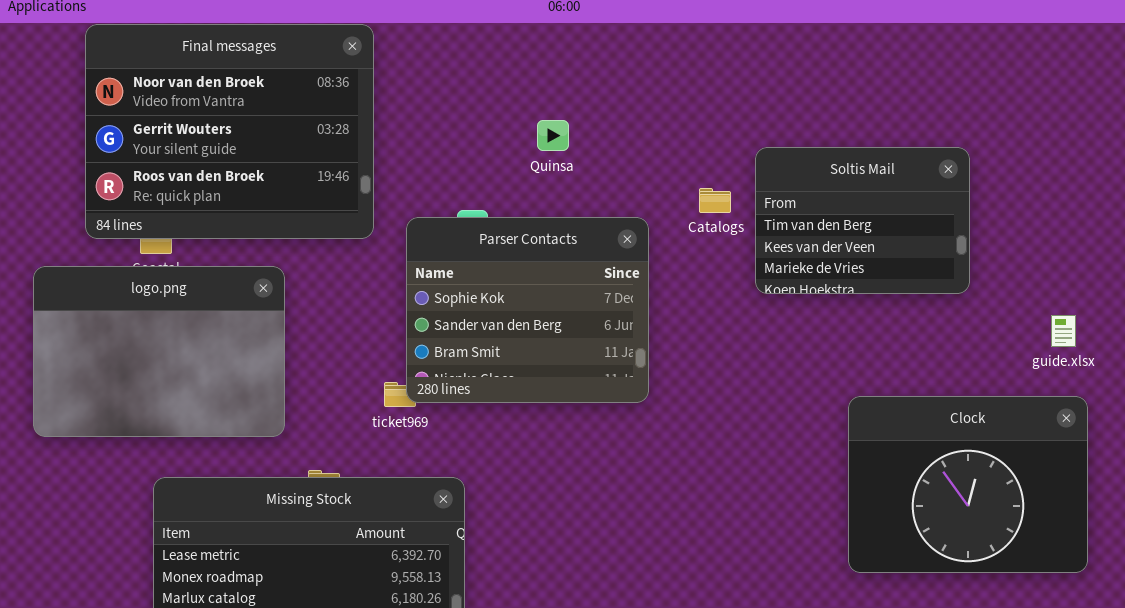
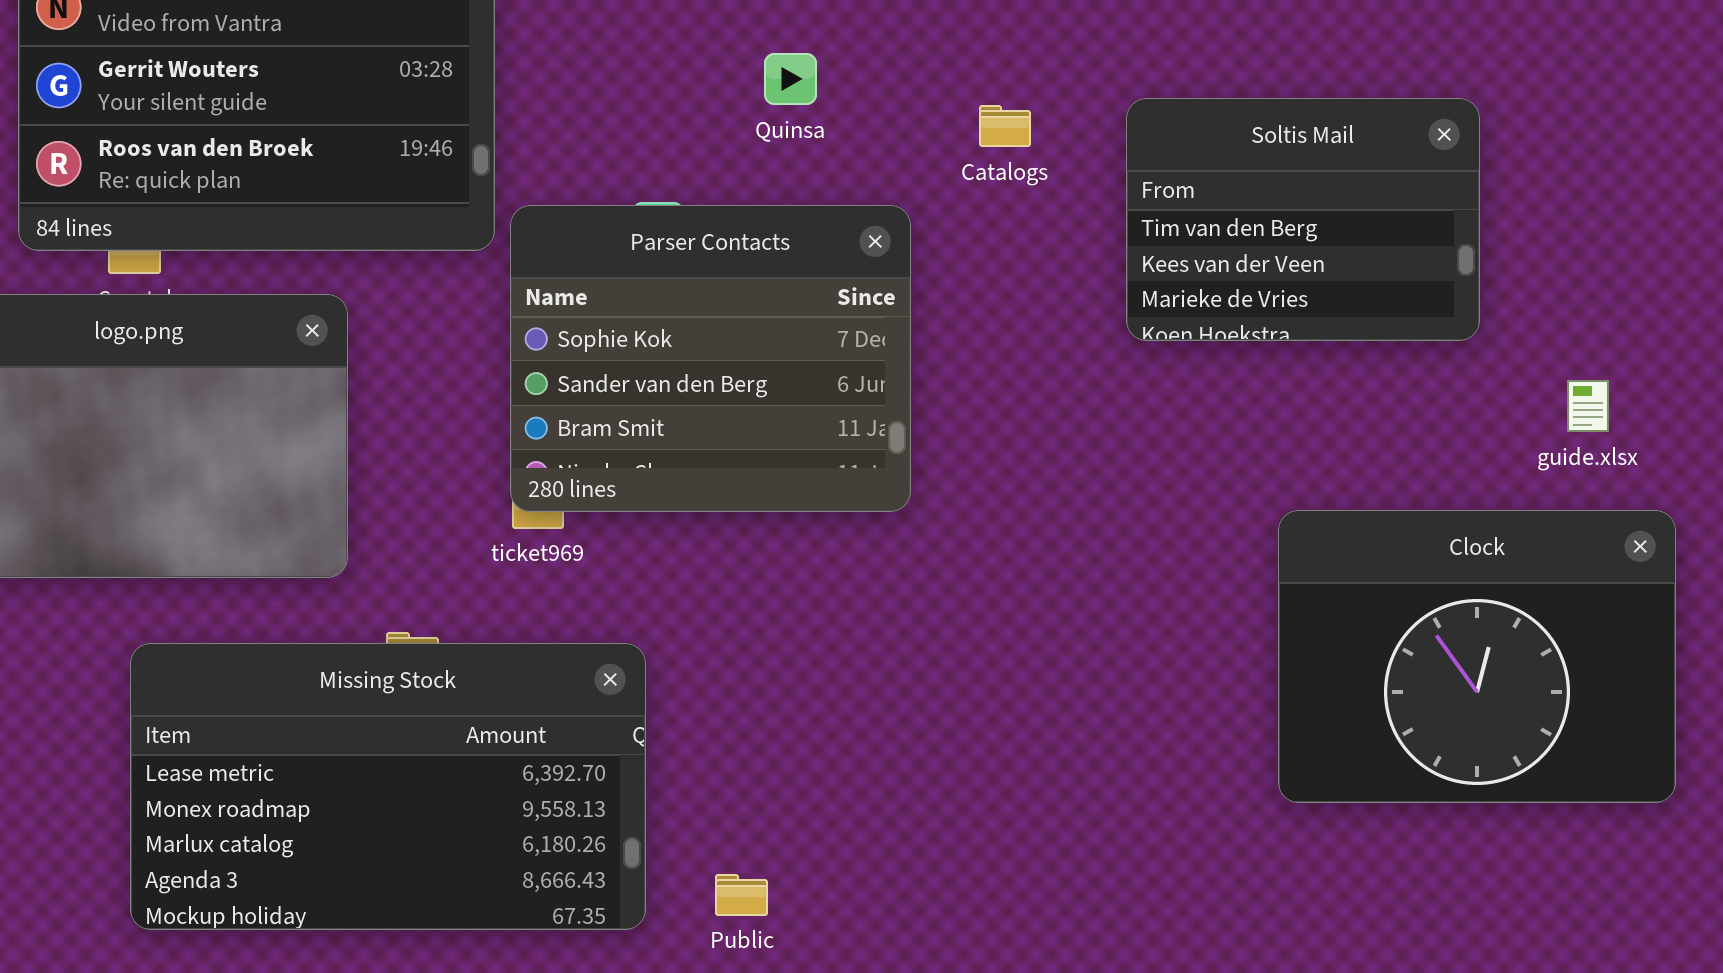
Catalogs: [699,188,731,213] -> [979,105,1031,147], moved
Parser Contacts: [406,217,649,403] -> [510,205,911,512], moved
guide.xlsx: [1051,315,1076,347] -> [1567,380,1609,432], moved

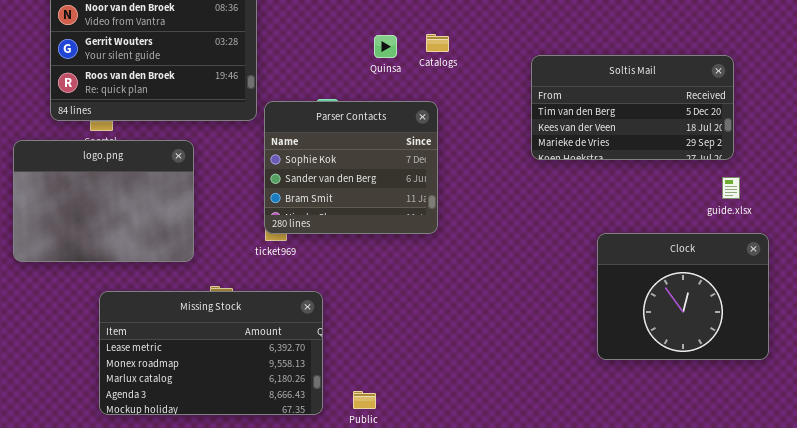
Soltis Mail: [1126,98,1480,341] -> [531,55,734,160], resized
Catalogs: [979,105,1031,147] -> [426,34,449,52], moved

